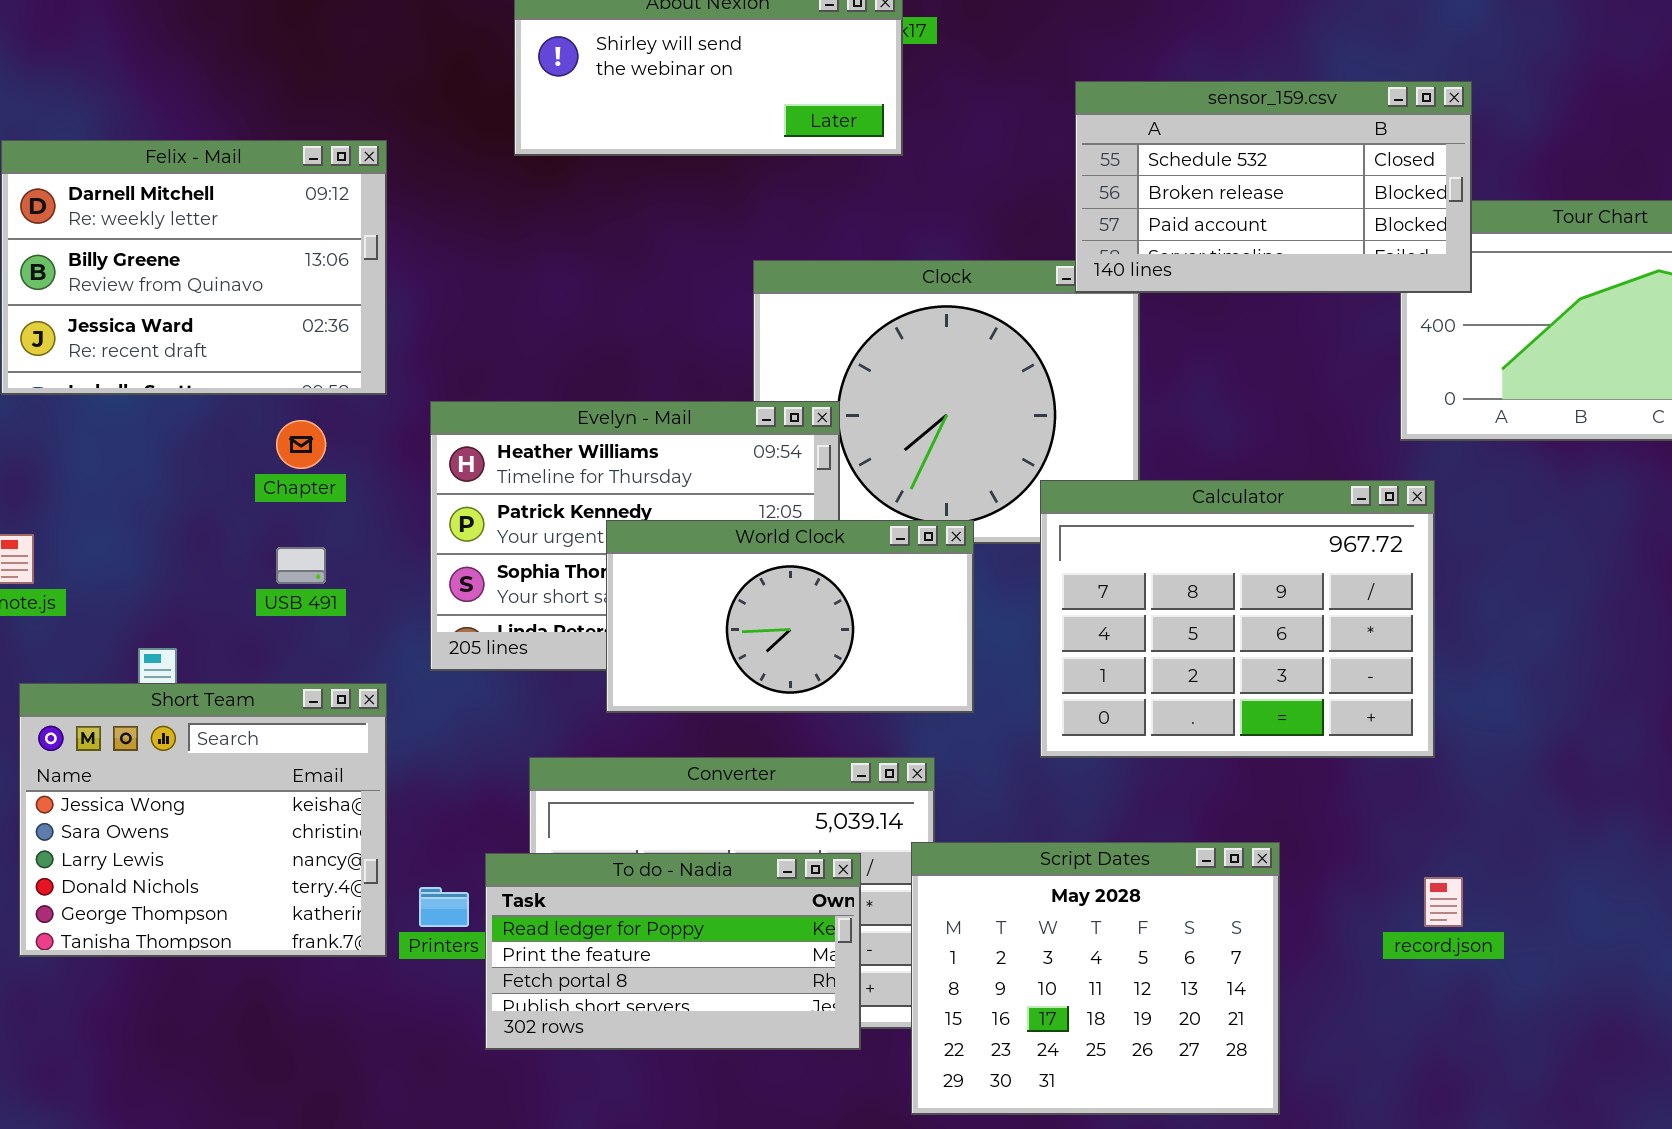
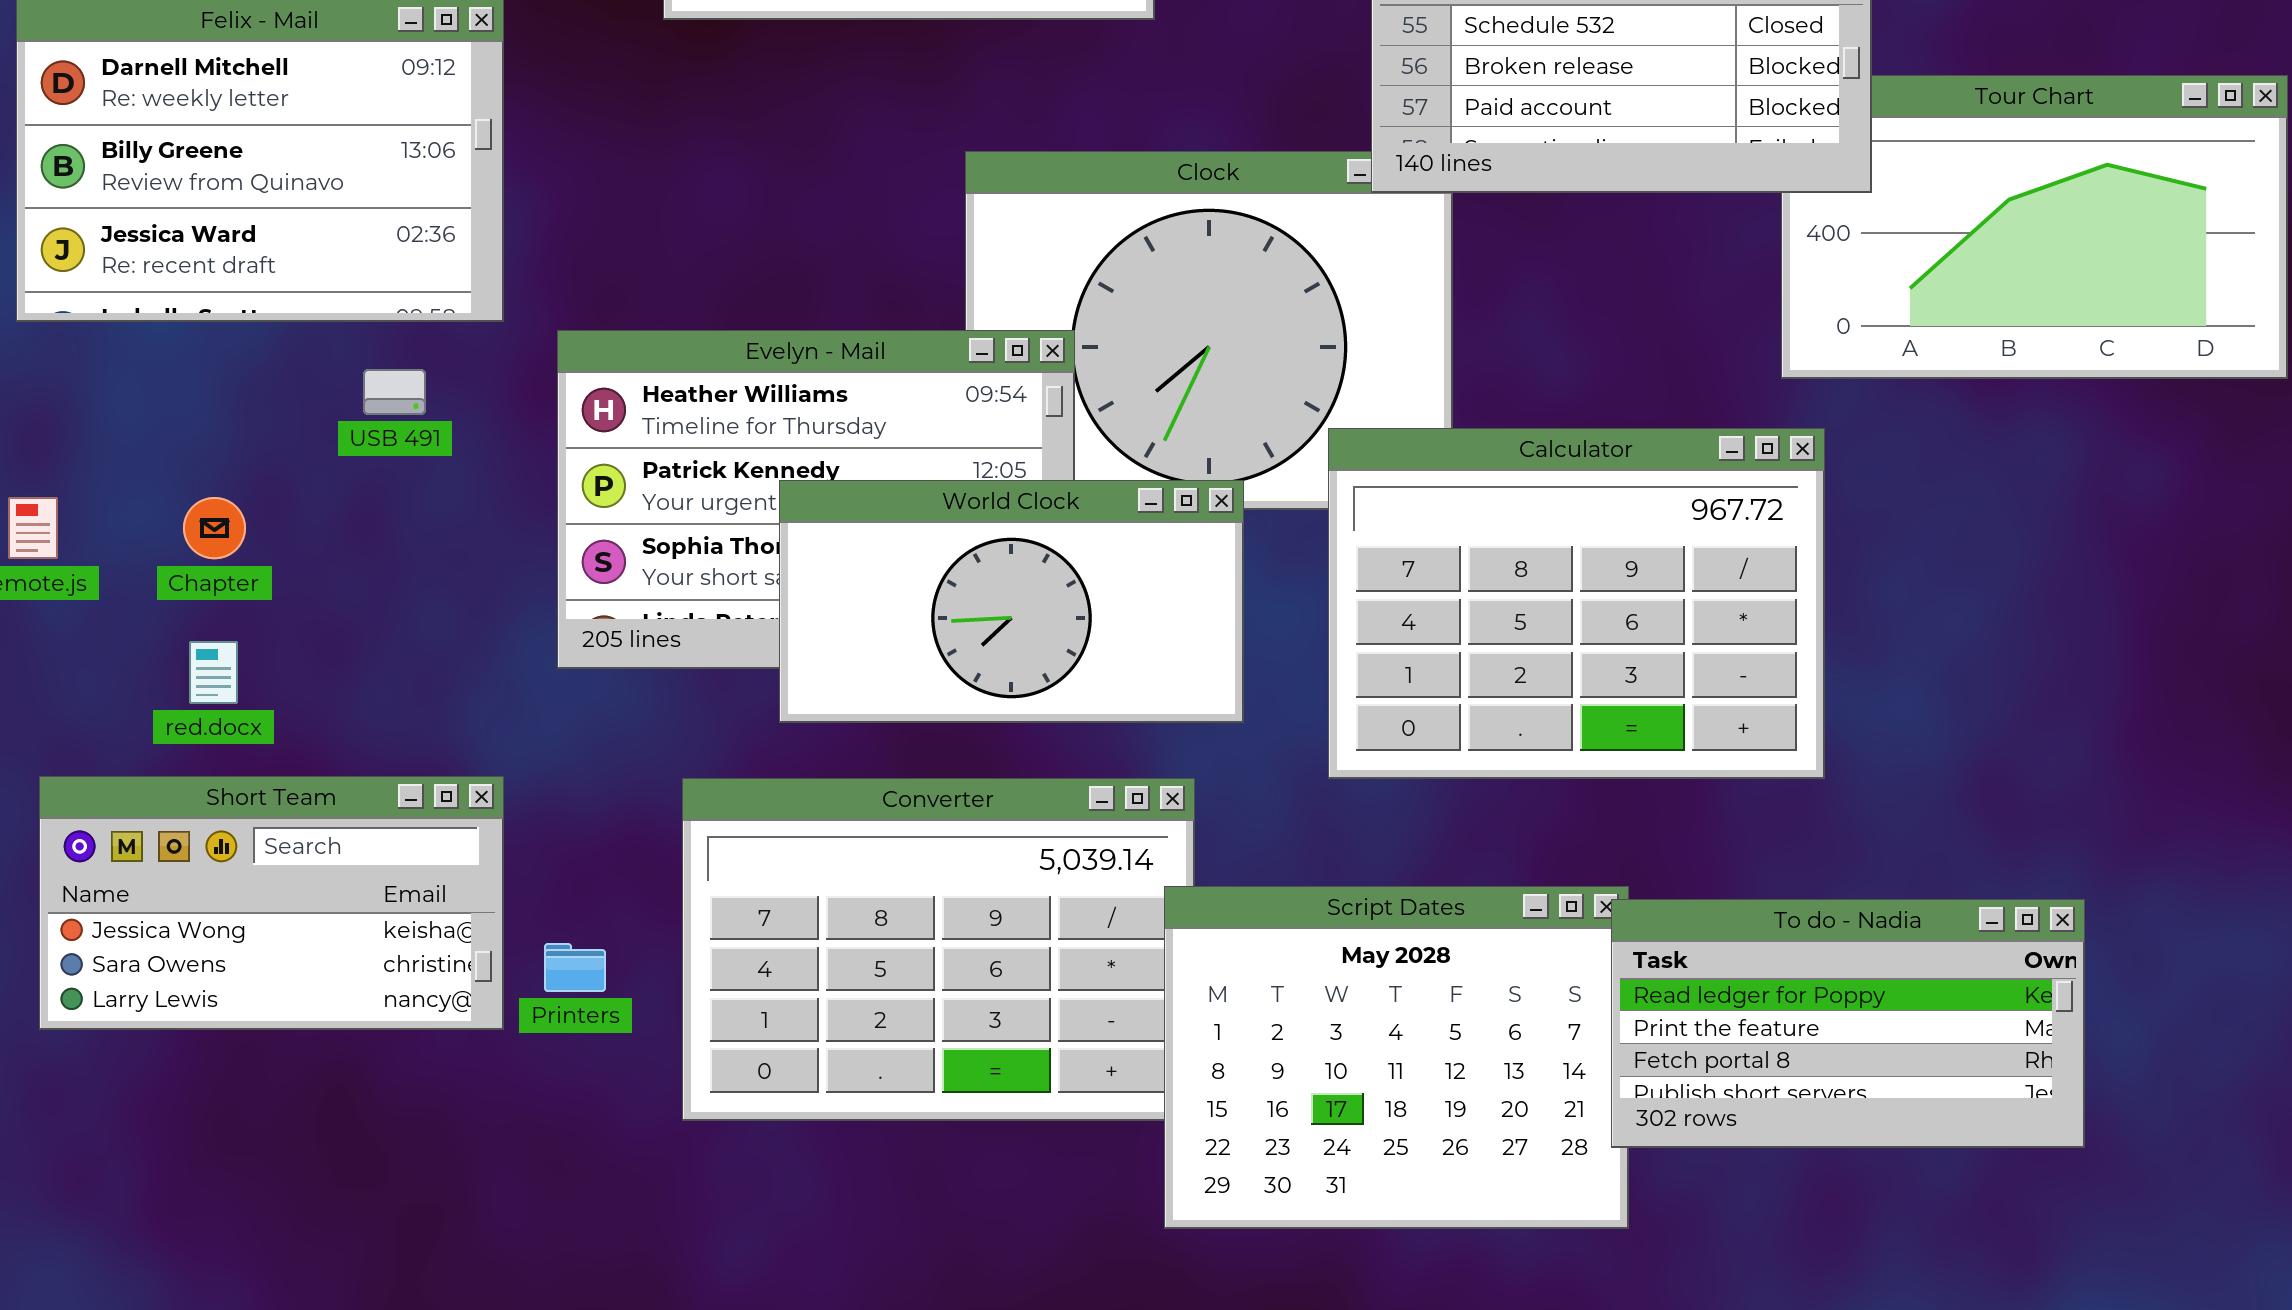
Chapter: [276,420,326,469] -> [183,497,246,559], moved
USB 491: [276,547,326,584] -> [363,369,426,415], moved
Short Team: [19,683,387,957] -> [39,776,504,1030], resized
To do - Nadia: [485,853,861,1050] -> [1611,899,2085,1148], moved

